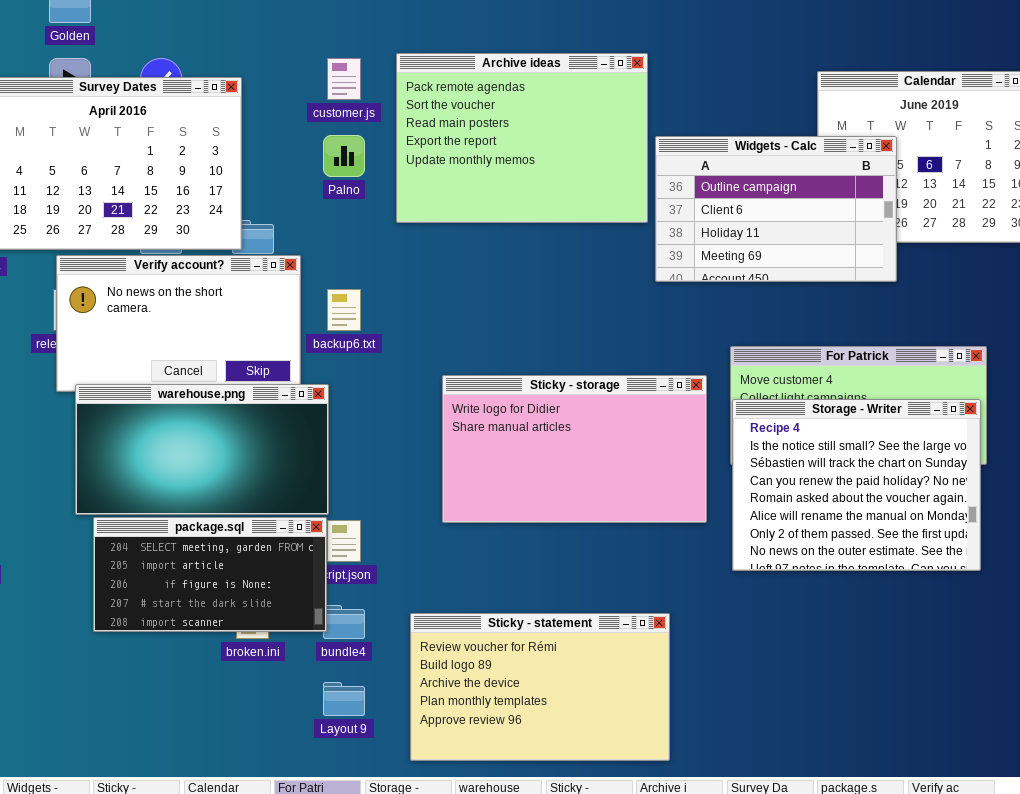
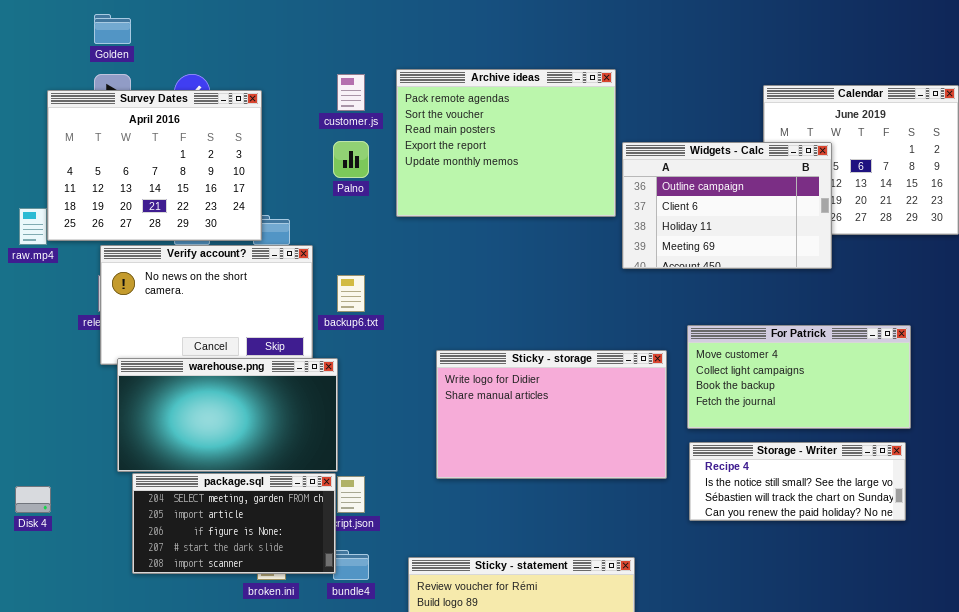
Storage - Writer: [732,399,981,571] -> [689,442,906,521], resized

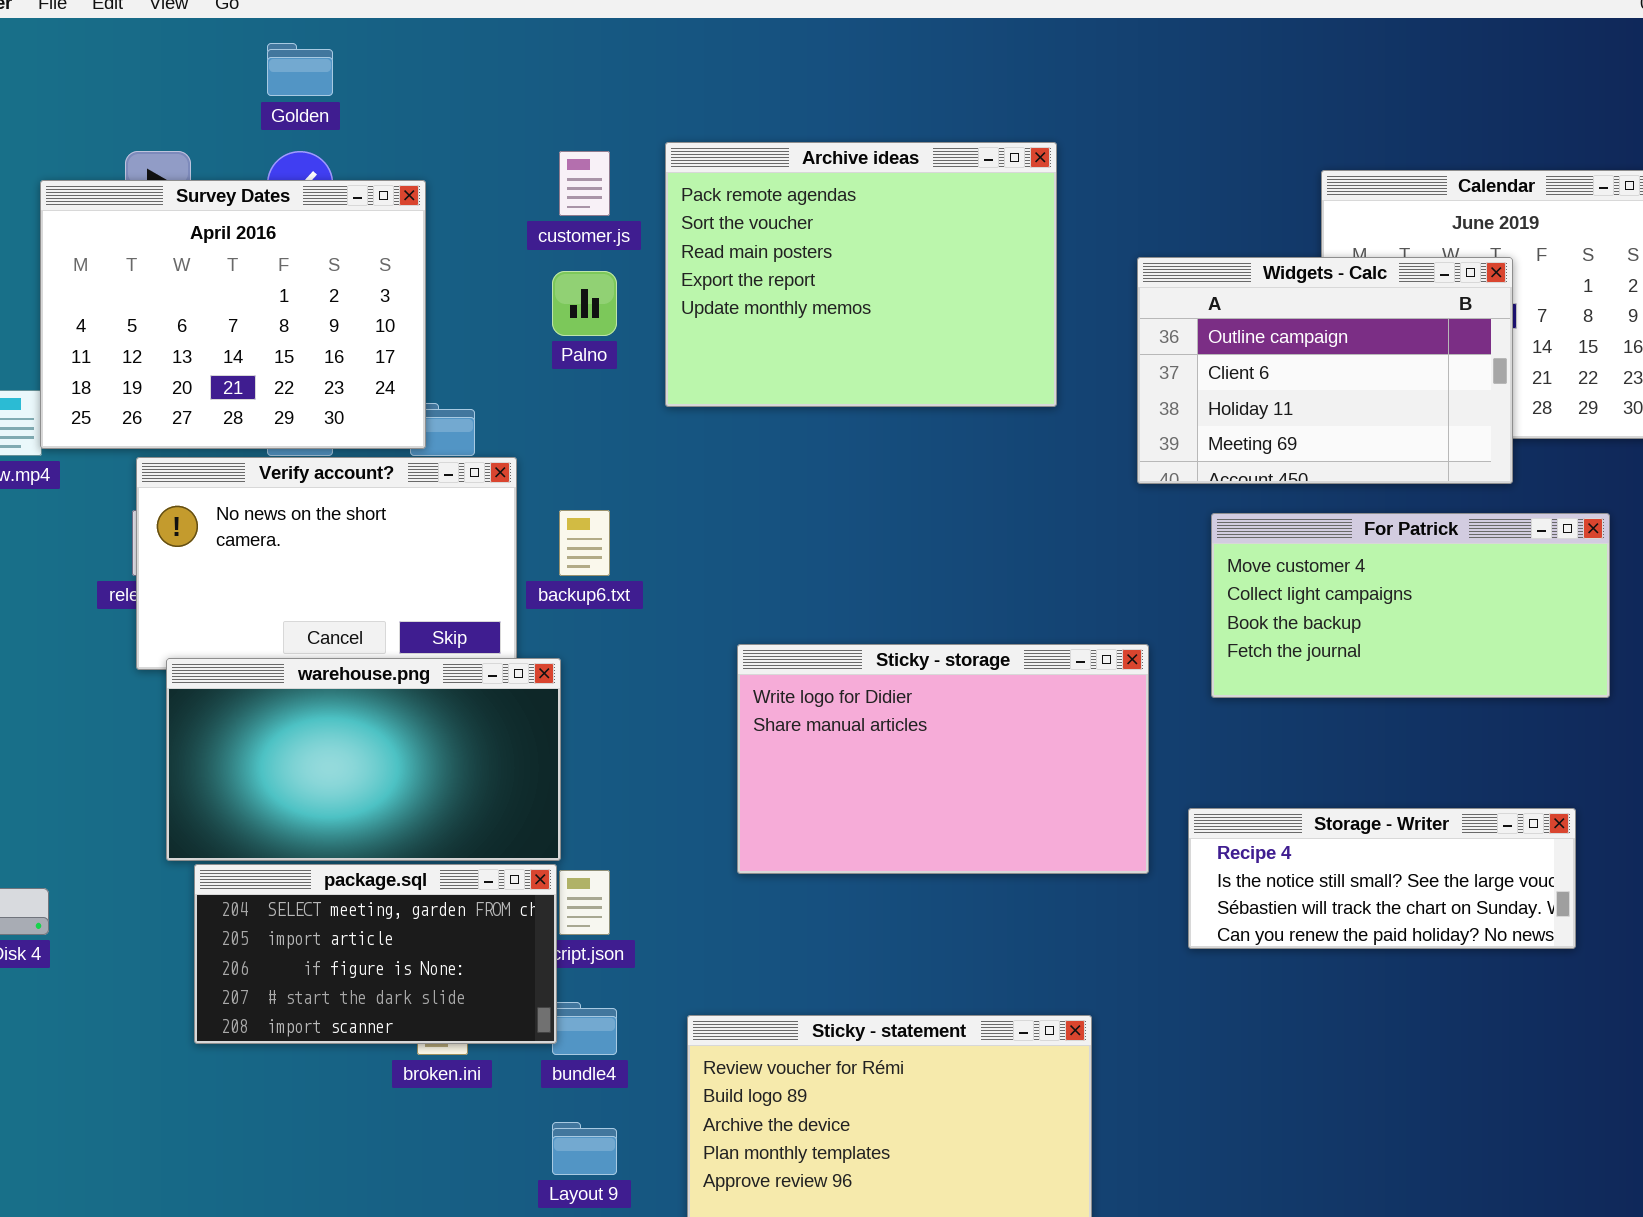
Golden: [94,14,131,44] -> [267,43,333,96], moved
Widgets - Calc: [622,142,832,269] -> [1137,257,1513,484], moved
For Patrick: [687,325,911,429] -> [1211,513,1610,698], moved

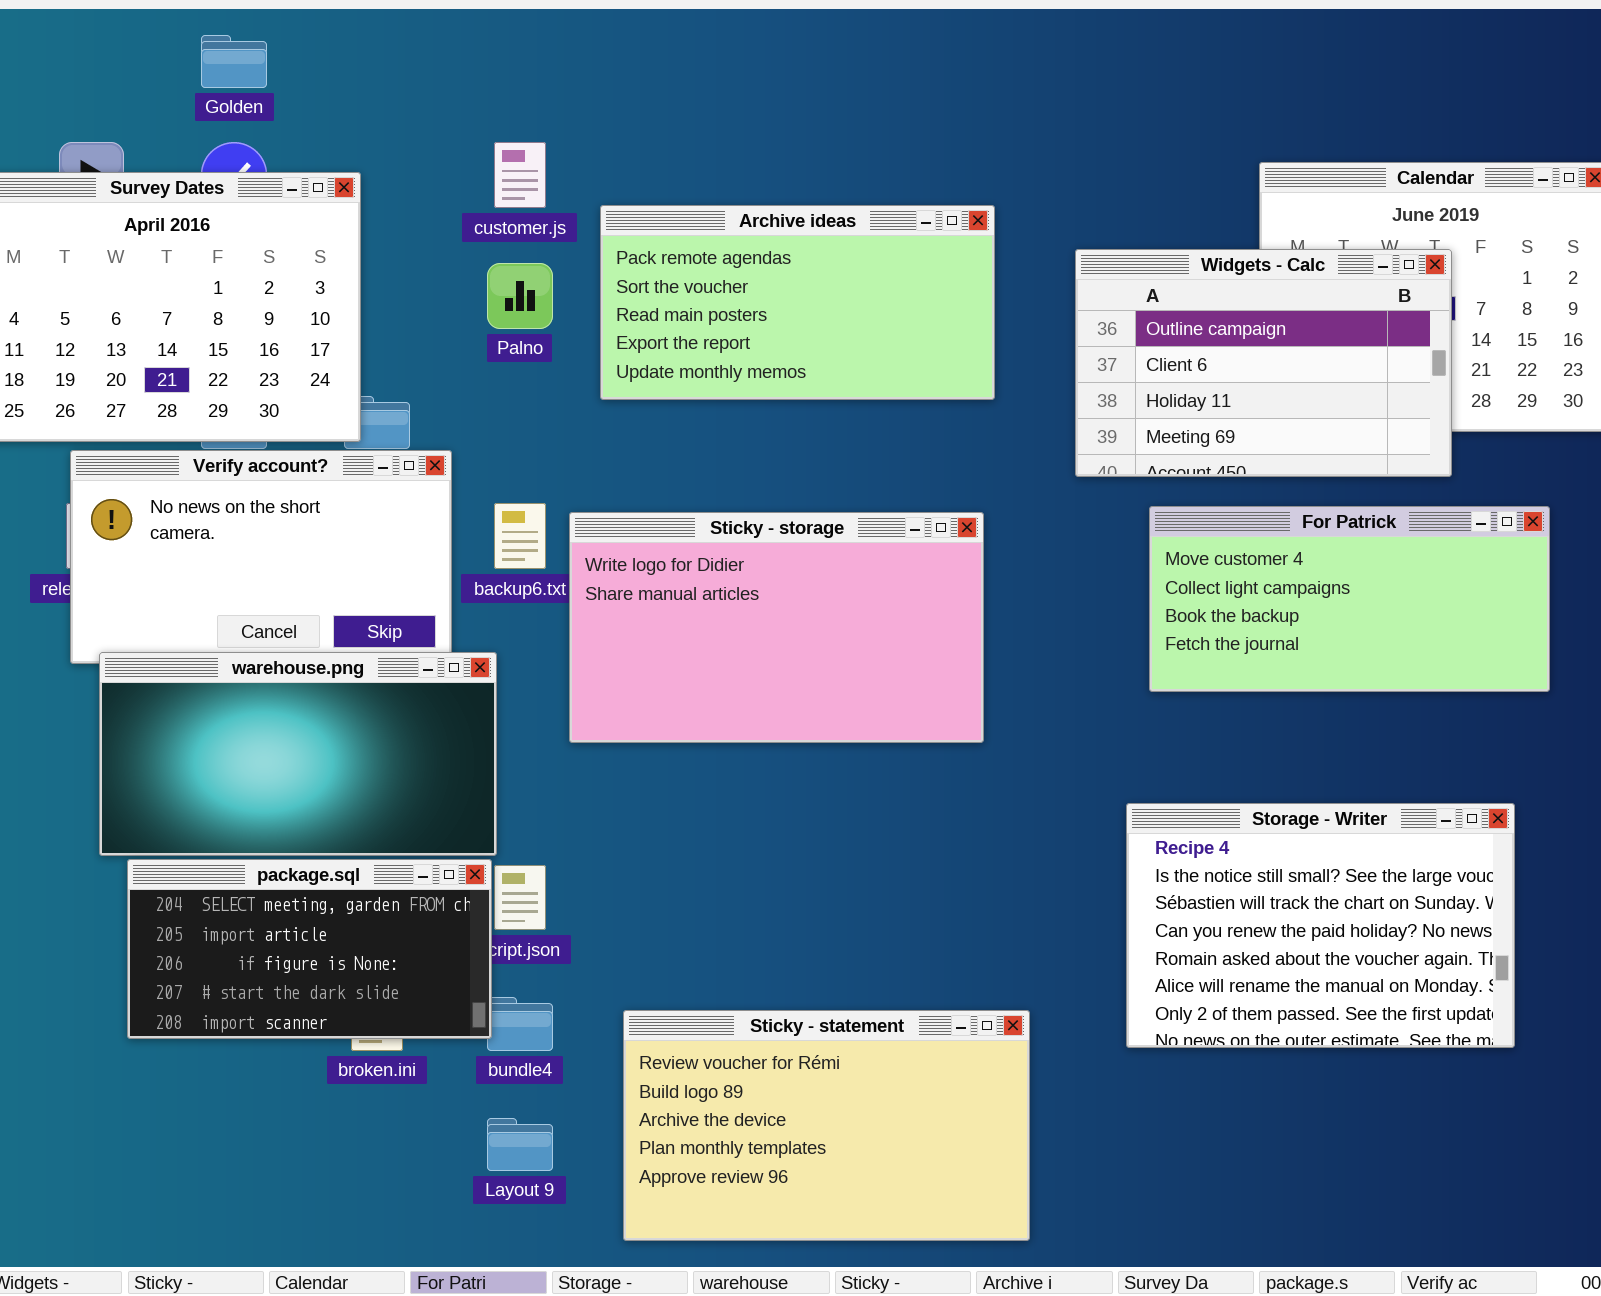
Archive ideas: [665,142,1057,407] -> [600,205,995,400], resized
Sticky - storage: [737,644,1149,874] -> [569,512,984,743], moved
Storage - Writer: [1188,808,1576,949] -> [1126,803,1515,1048], resized

